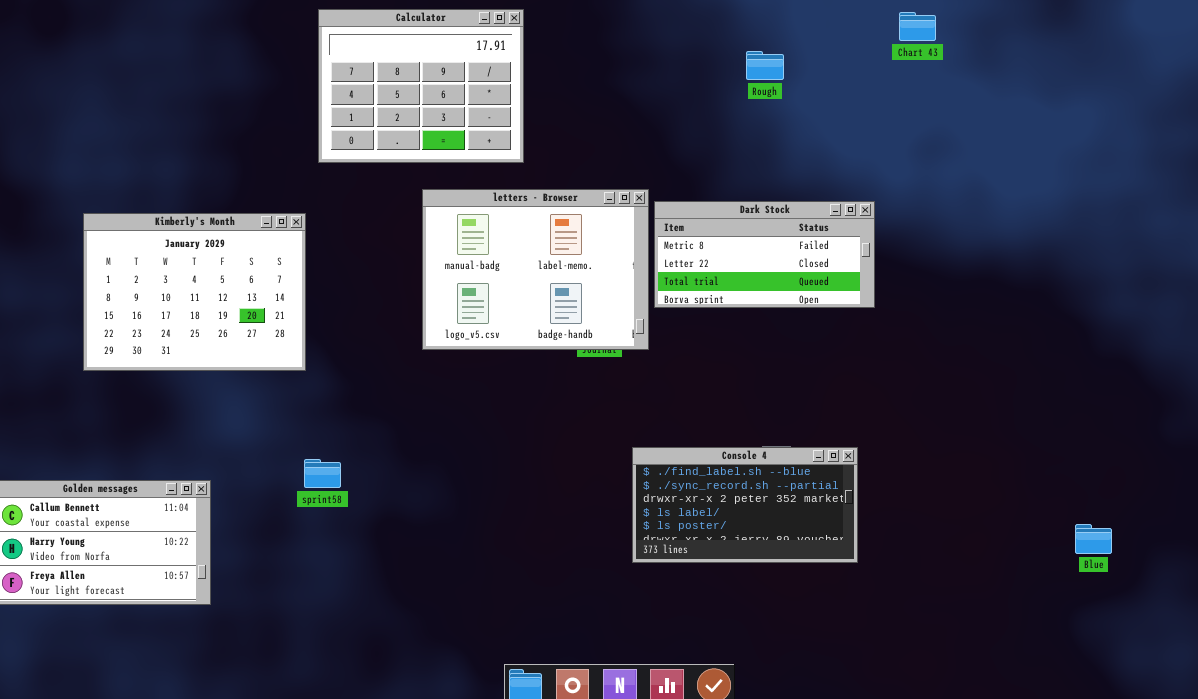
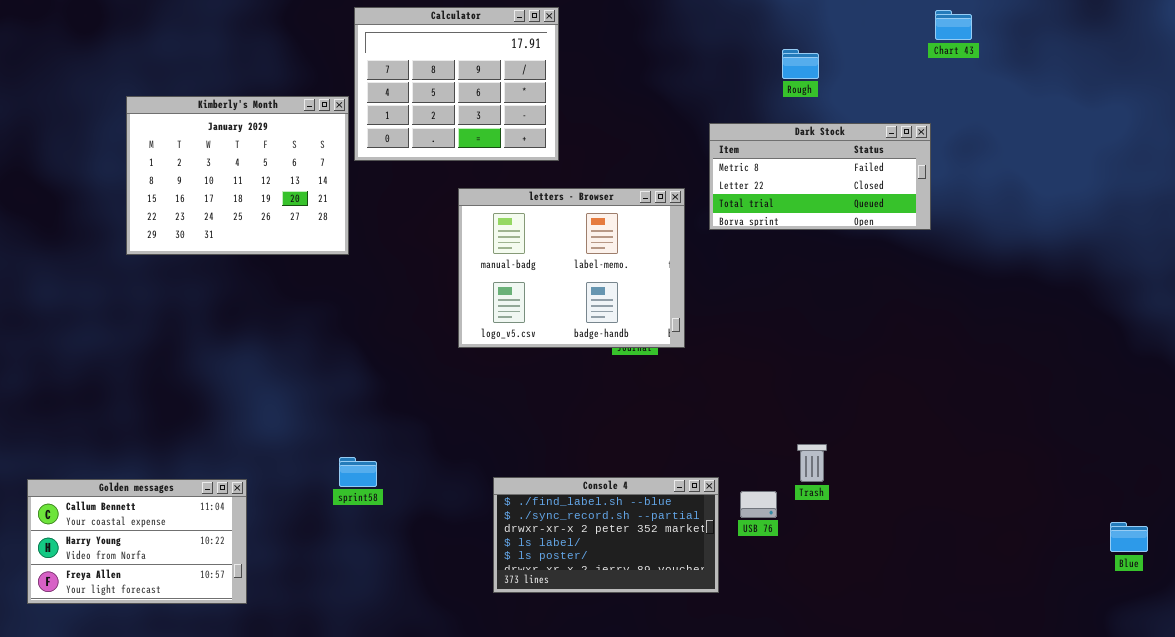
Dark Stock: [654,201,875,308] -> [709,123,931,230], moved
Kimberly's Month: [83,213,306,371] -> [126,96,349,255], moved
Console 4: [632,447,858,563] -> [493,477,719,593], moved

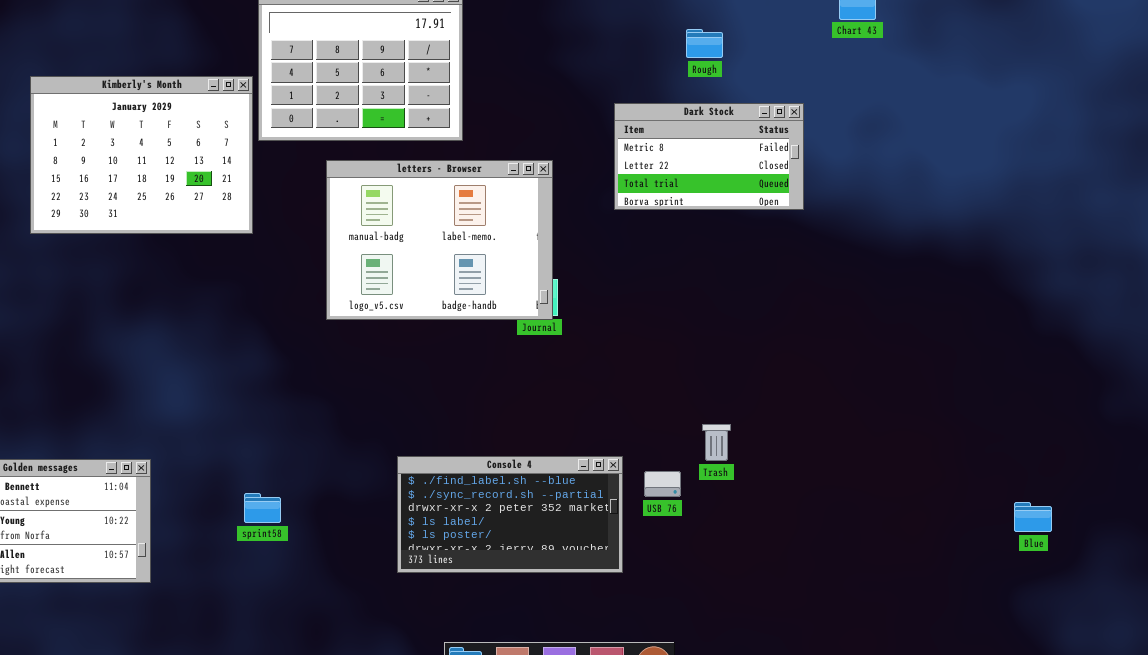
Dark Stock: [709,123,931,230] -> [614,103,804,210], resized
letters - Browser: [458,188,685,348] -> [326,160,553,320], moved
sprint58: [339,457,377,487] -> [244,493,281,523], moved

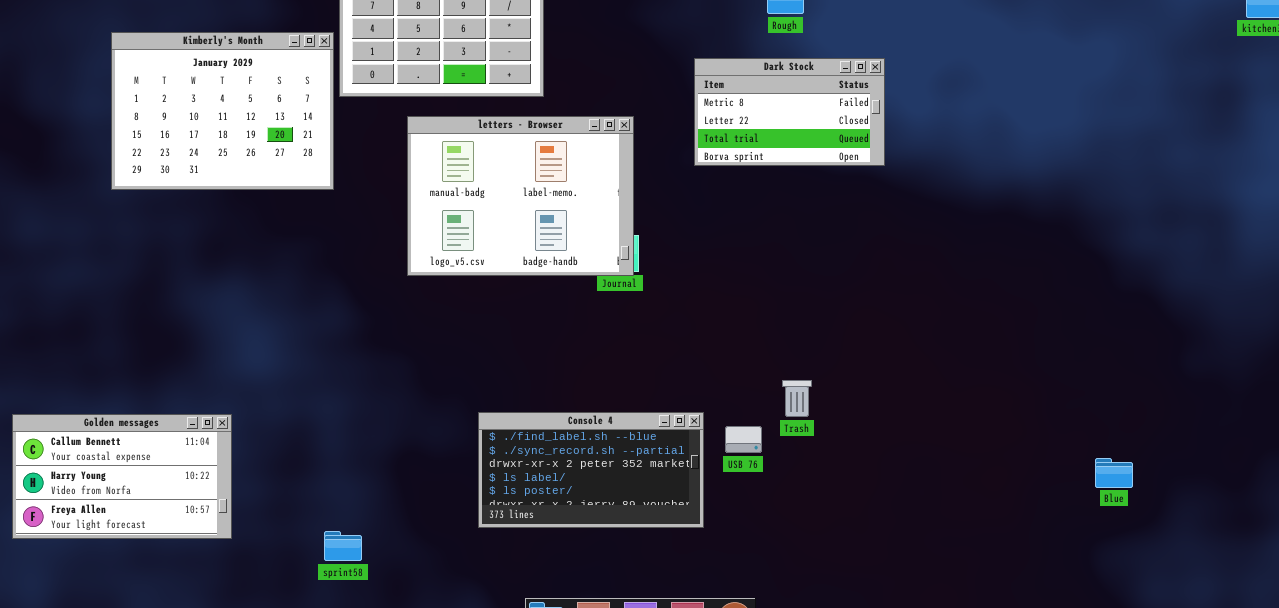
sprint58: [244,493,281,523] -> [324,531,362,561], moved

